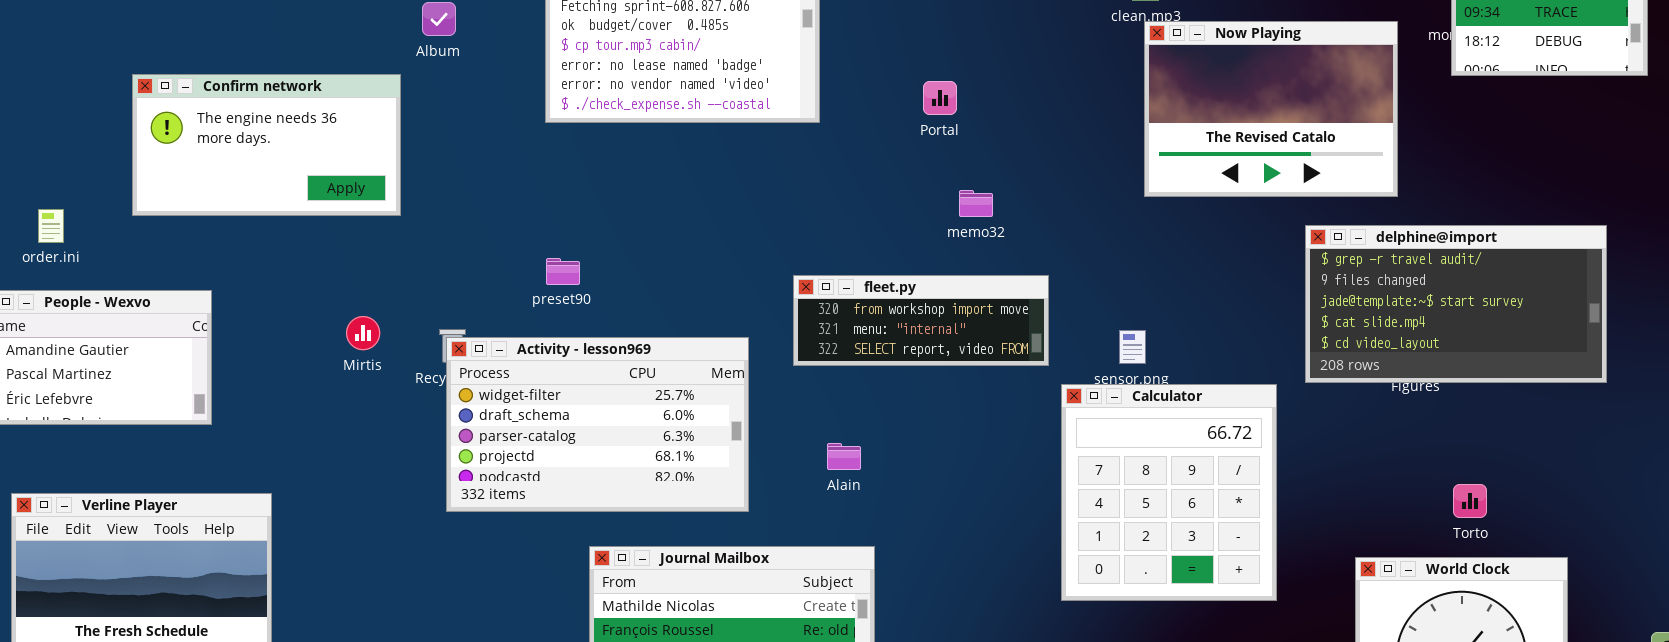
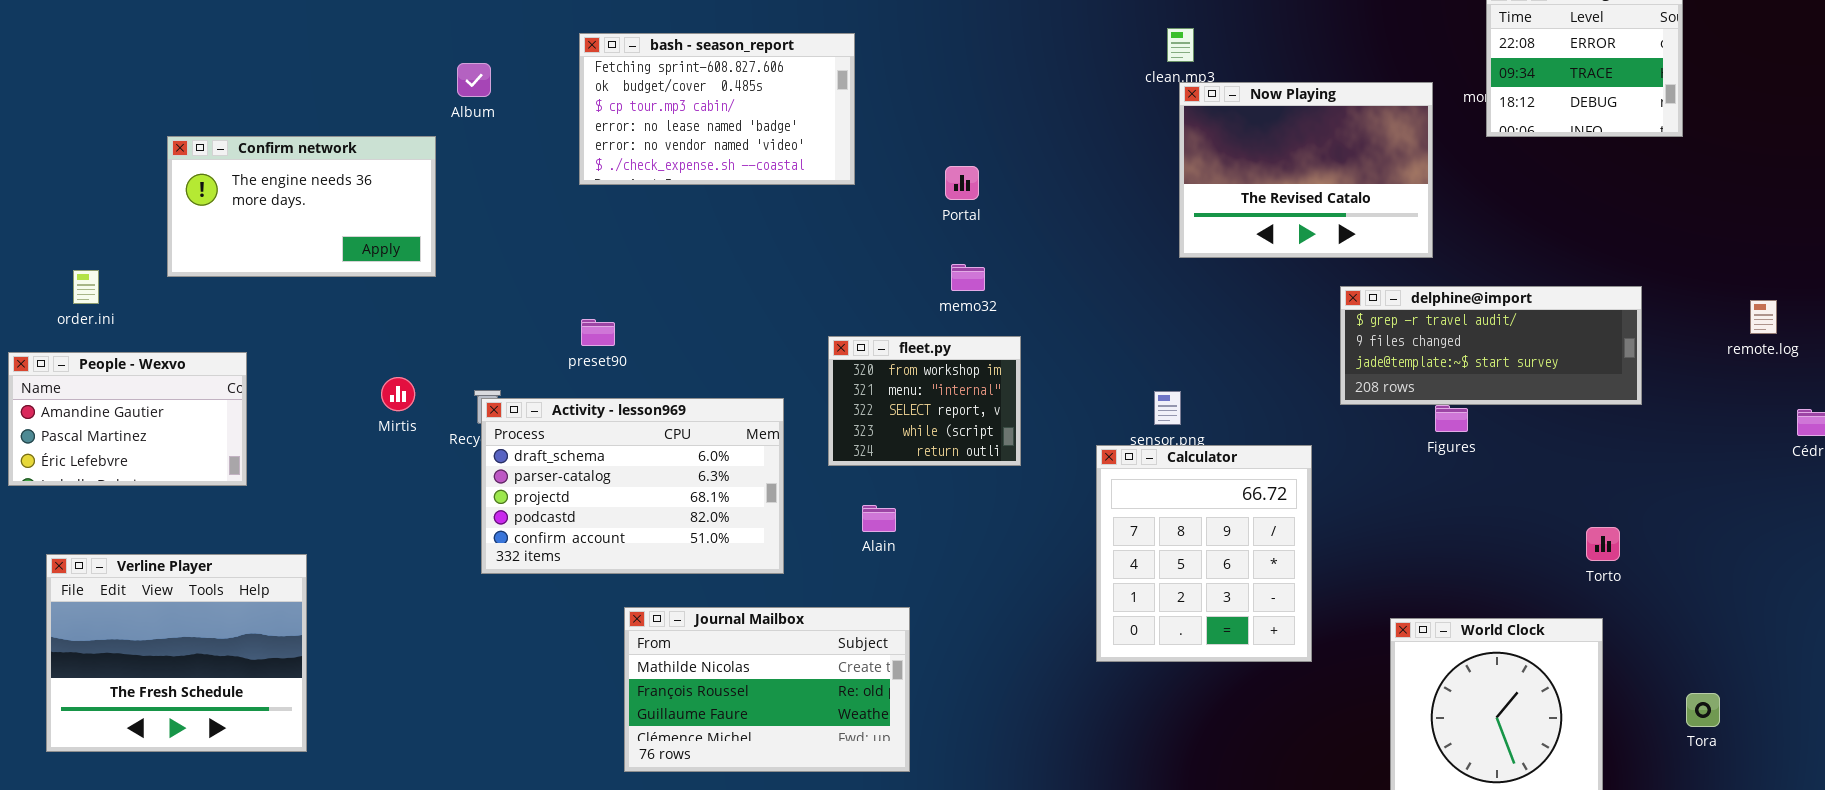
Portal: [923,81,957,115] -> [945,166,979,200], moved
memo32: [959,190,993,217] -> [951,264,985,291], moved
delphine@import: [1305,225,1607,383] -> [1340,286,1642,405], resized
fleet.py: [793,275,1049,366] -> [828,336,1021,466], resized
Activity - lesson969: [446,337,749,512] -> [481,398,784,574], scrolled down 1 row
Torto: [1453,484,1487,518] -> [1586,527,1620,561], moved

